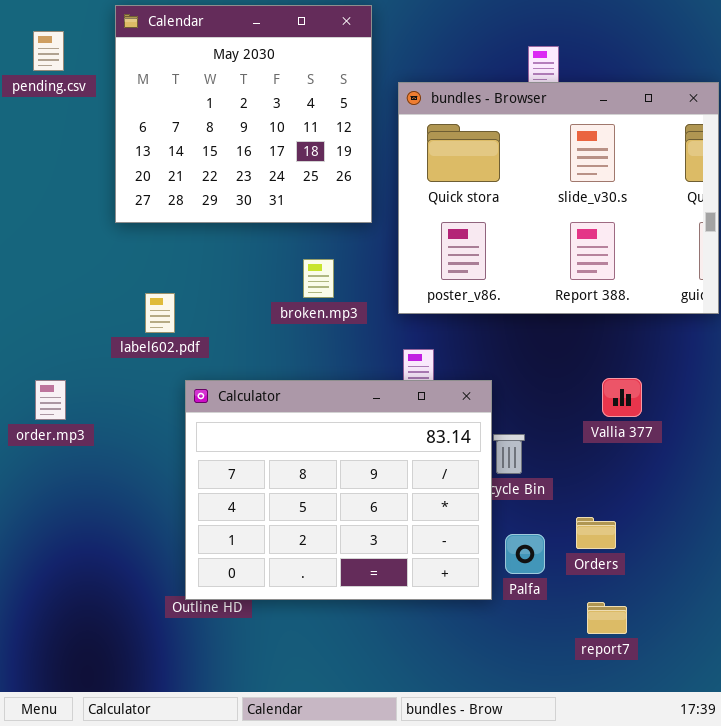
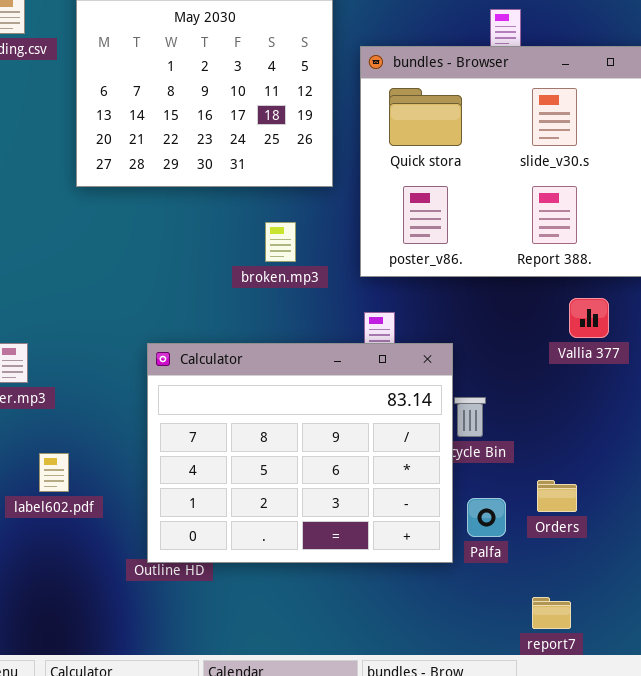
label602.pdf: [145,293,175,333] -> [39,453,69,492], moved
Vallia 377: [602,378,642,417] -> [569,298,609,338], moved
report7: [587,602,627,634] -> [532,597,571,629], moved

